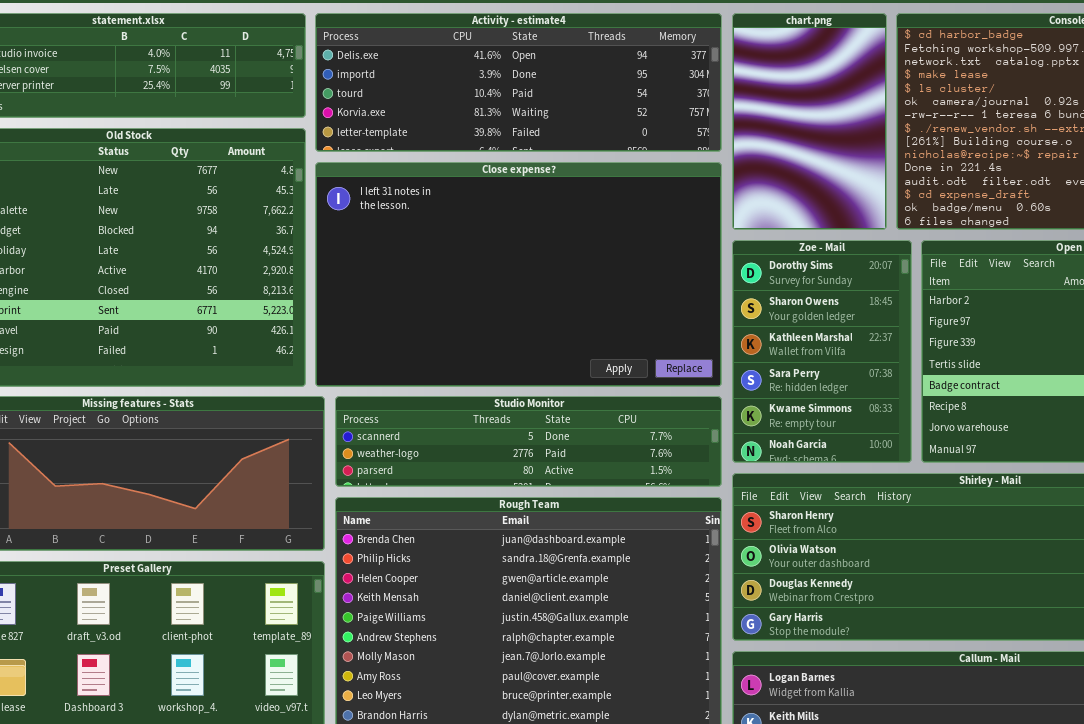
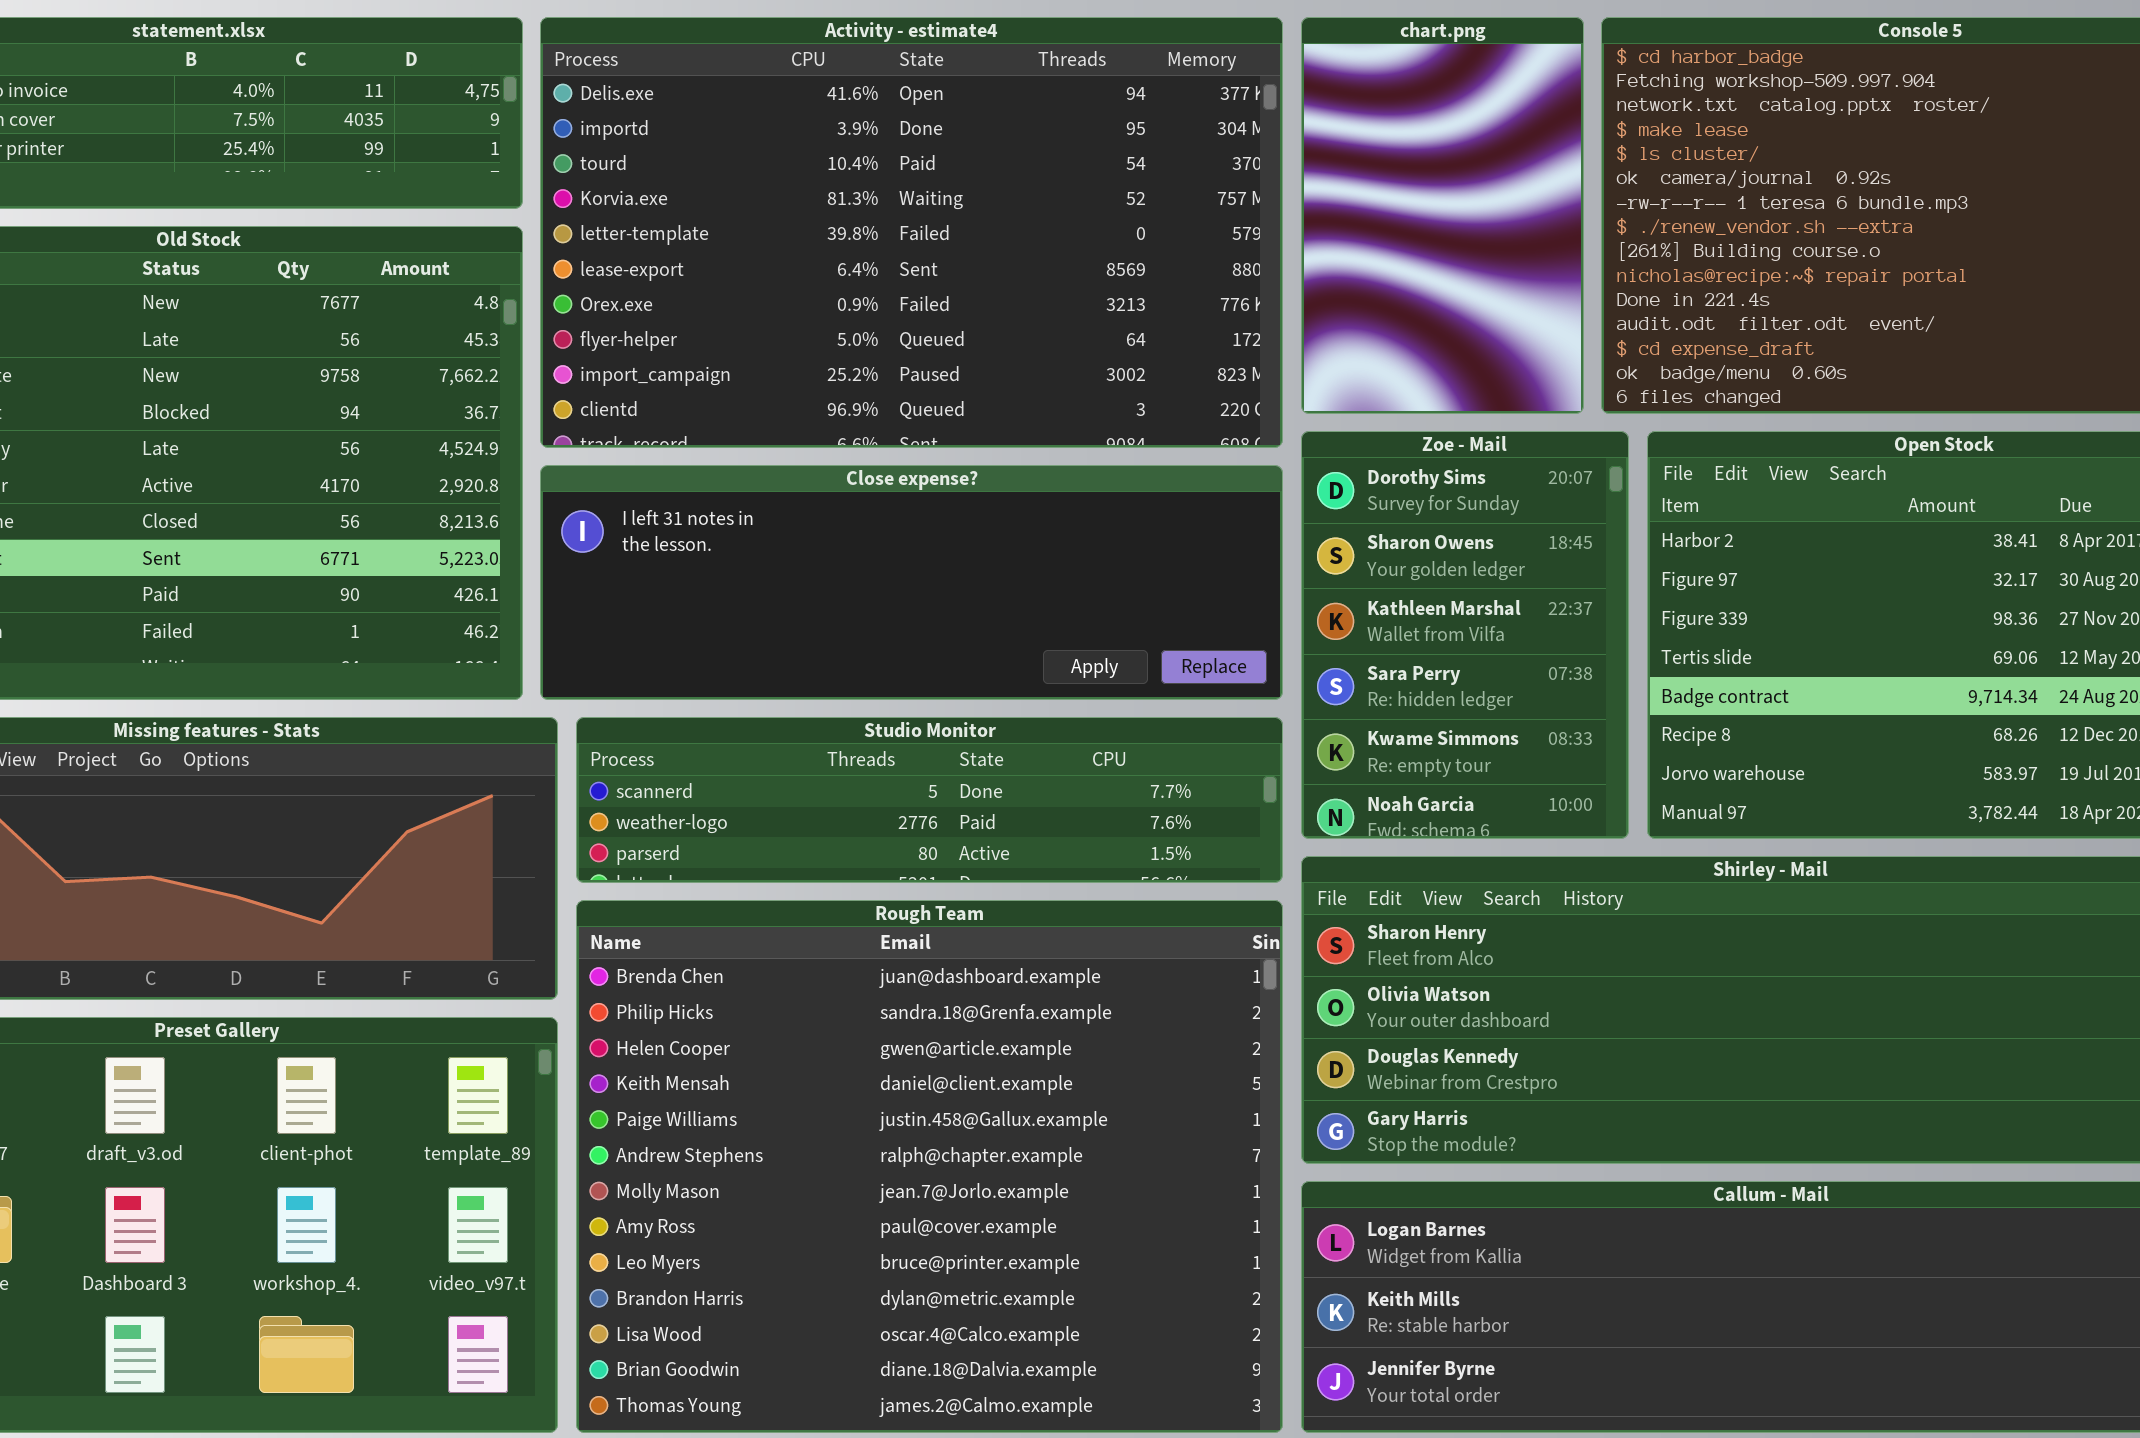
Activity - estimate4: [315,13,722,152] -> [540,17,1283,448], resized
Close expense?: [315,162,722,387] -> [540,465,1283,700], resized

